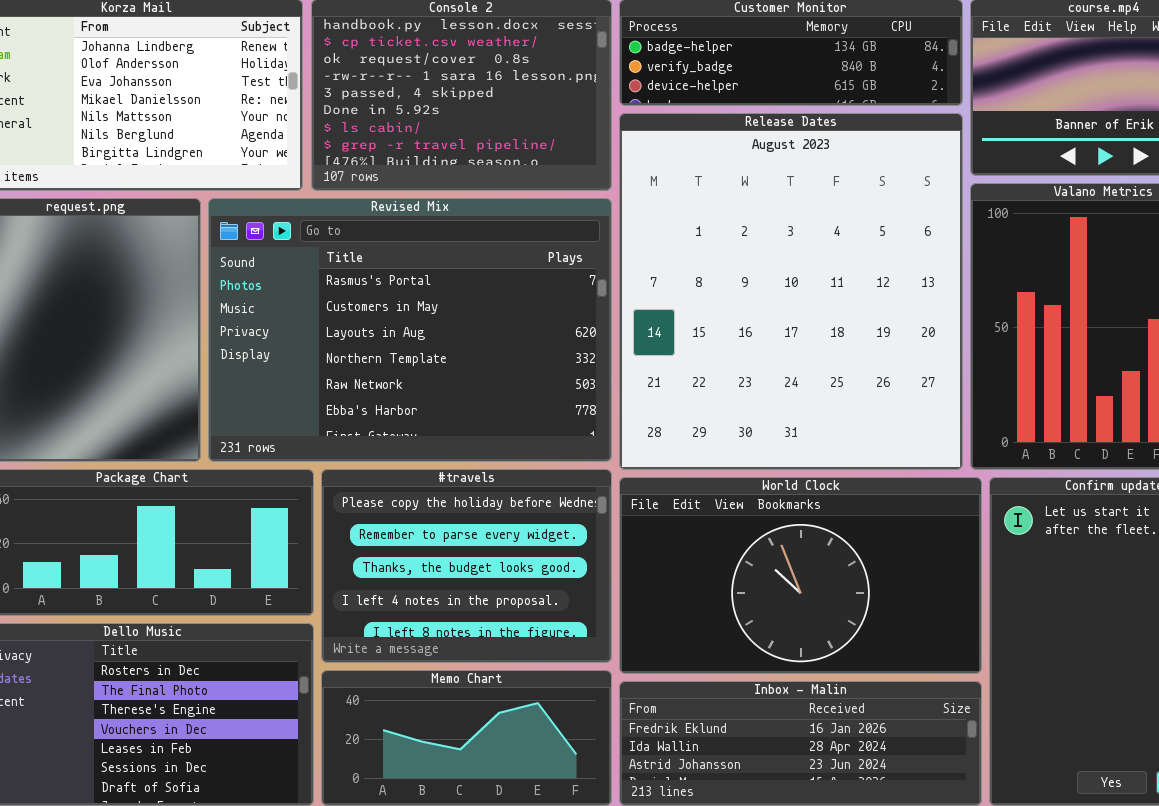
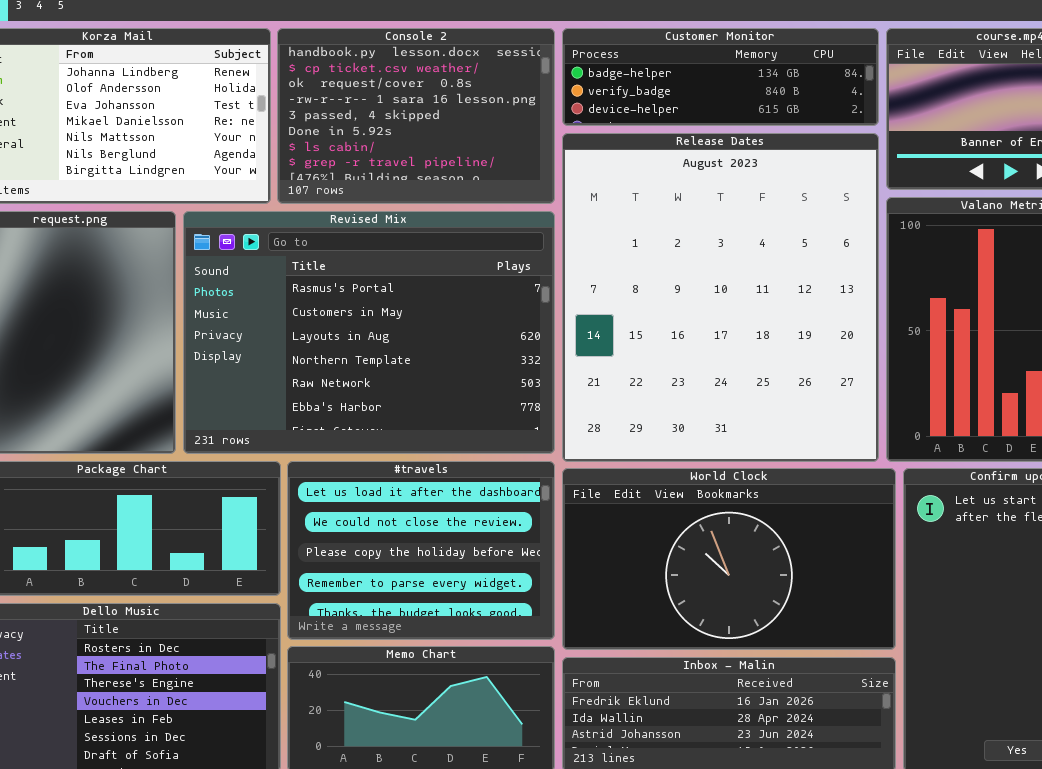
#travels: [321,469,612,663] -> [287,461,555,640], scrolled up 2 rows

